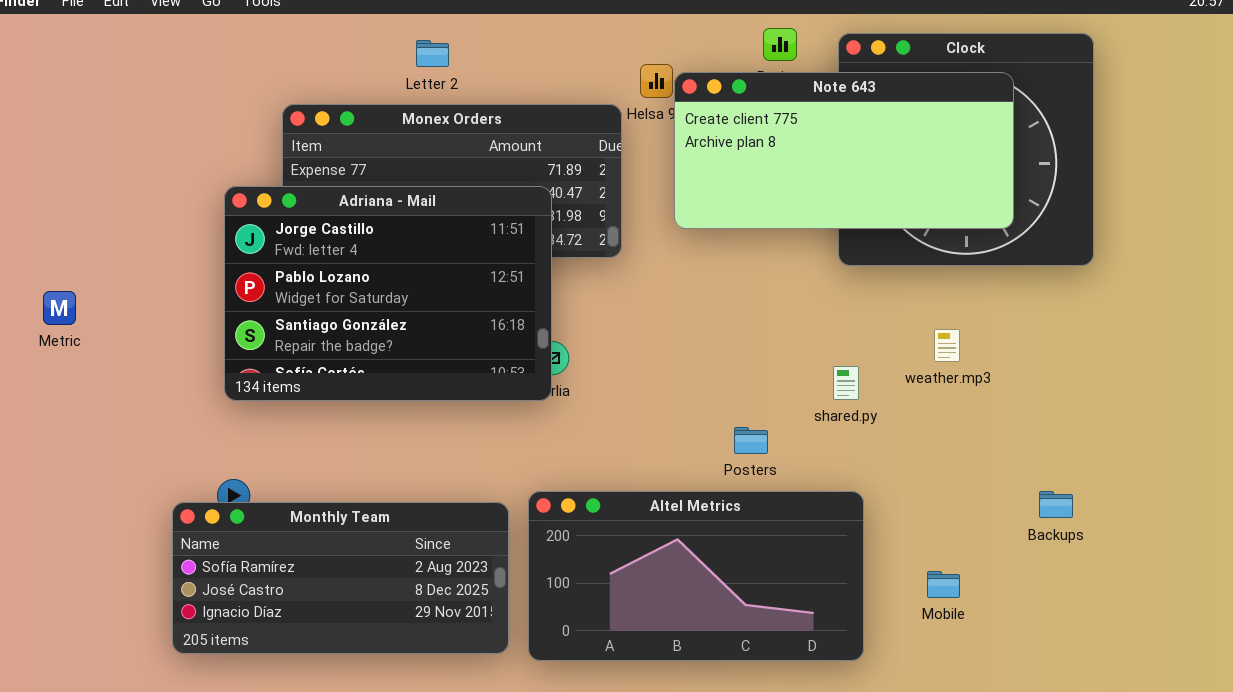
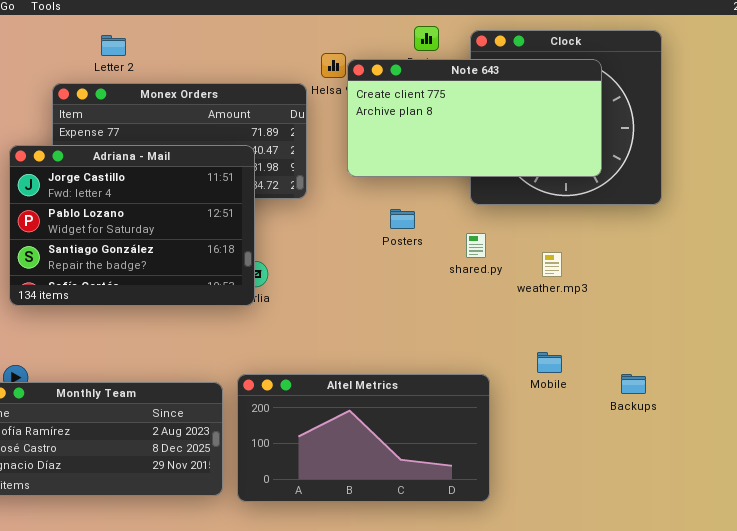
Letter 2: [416,40,449,67] -> [101,35,126,56], moved
shared.py: [833,366,859,400] -> [466,233,486,258], moved
Posters: [734,427,768,454] -> [390,209,415,229], moved
Mobile: [927,571,960,598] -> [537,352,562,373], moved

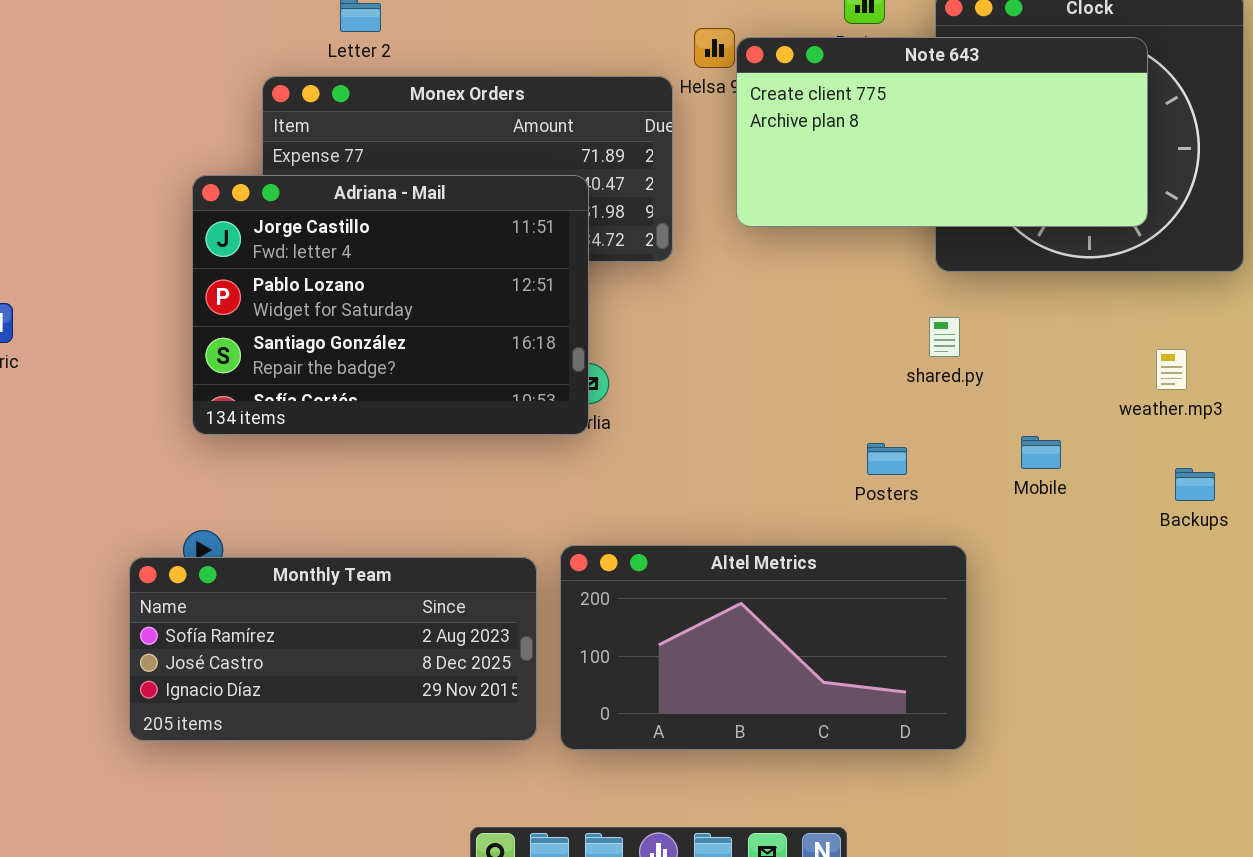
Posters: [390,209,415,229] -> [867,443,907,475], moved
weather.mp3: [542,252,562,277] -> [1156,349,1187,390], moved
Mobile: [537,352,562,373] -> [1021,436,1061,469], moved
Backups: [621,374,646,394] -> [1175,468,1215,501], moved

